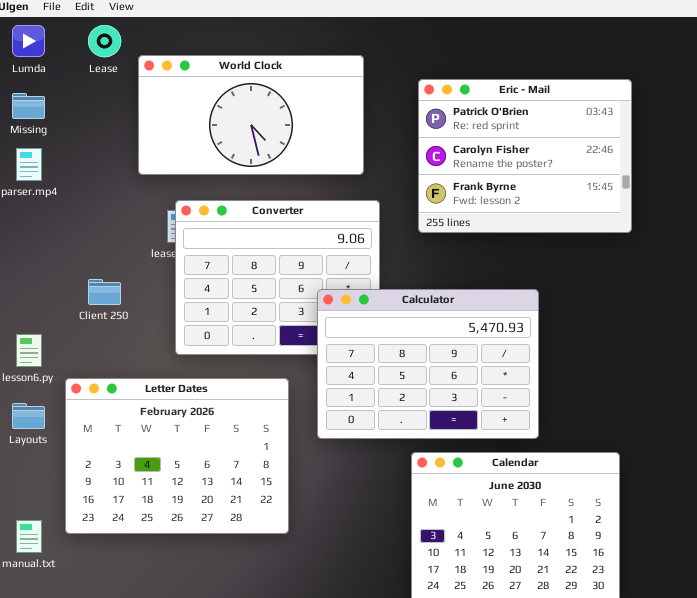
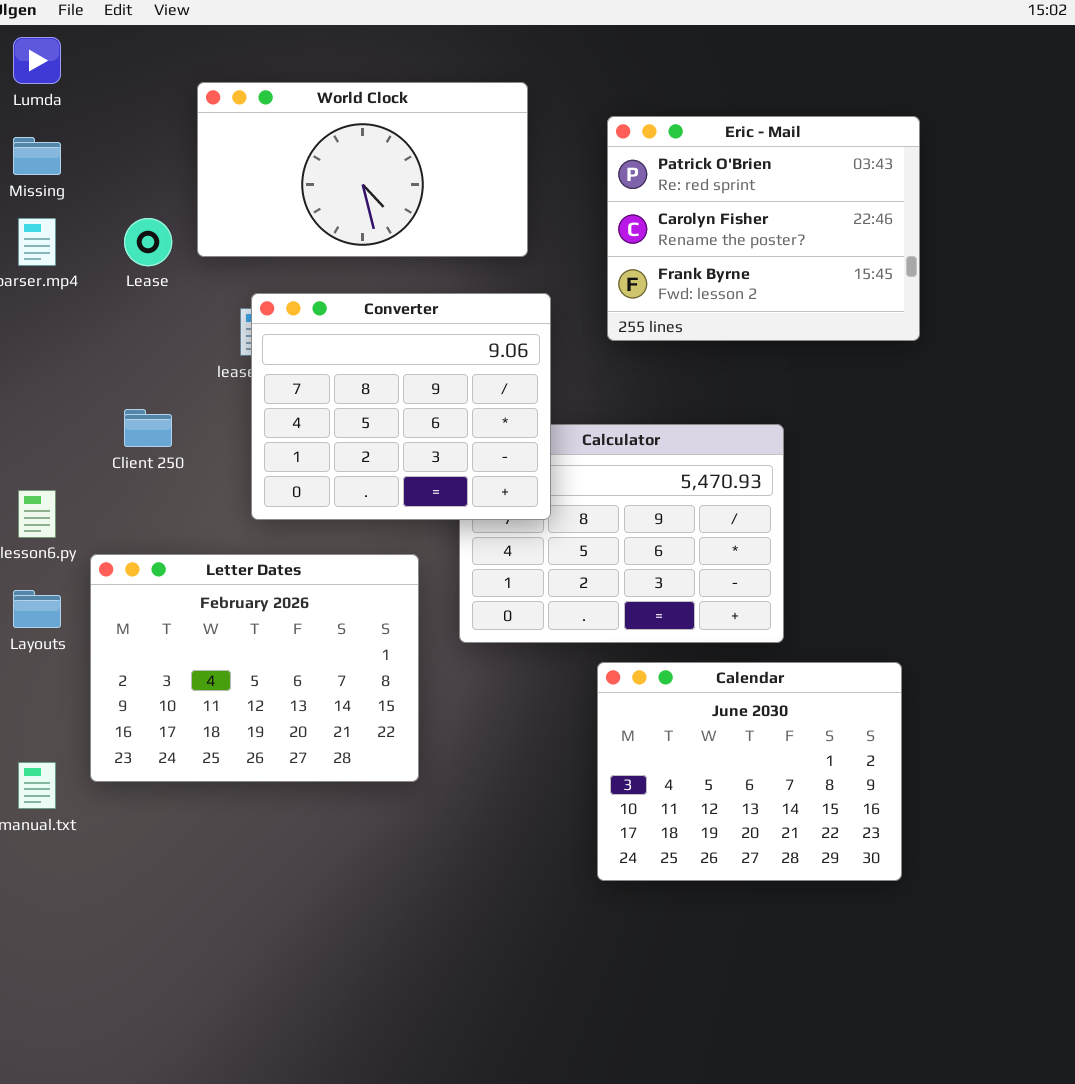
Lease: [88,25,121,57] -> [124,218,172,266], moved
Converter: [175,200,380,355] -> [251,293,551,520], raised

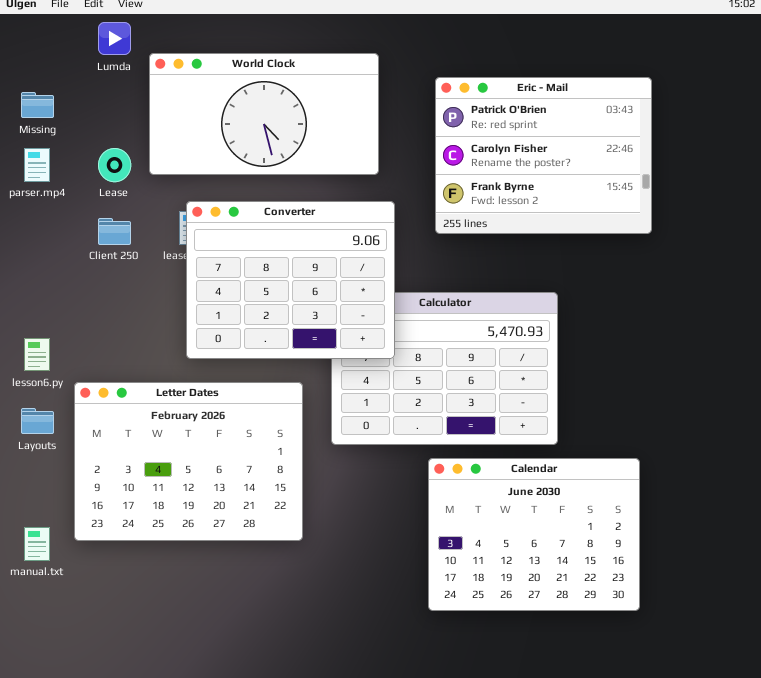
Lumda: [13,37,61,84] -> [98,22,131,55], moved
Client 250: [124,409,172,447] -> [98,218,131,245], moved

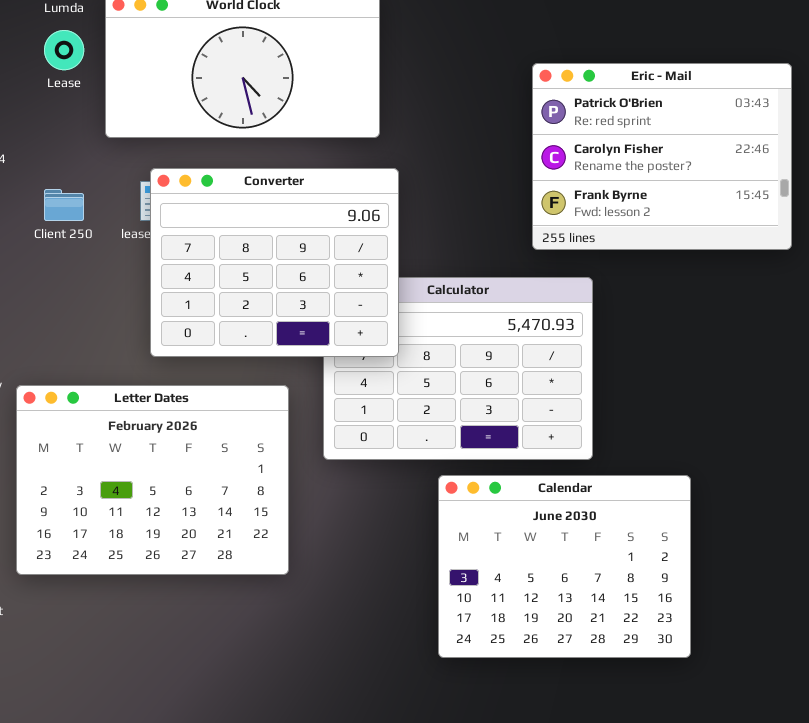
Eric - Mail: [435,77,652,234] -> [532,63,792,250], moved
Lease: [98,148,131,182] -> [44,30,84,70], moved

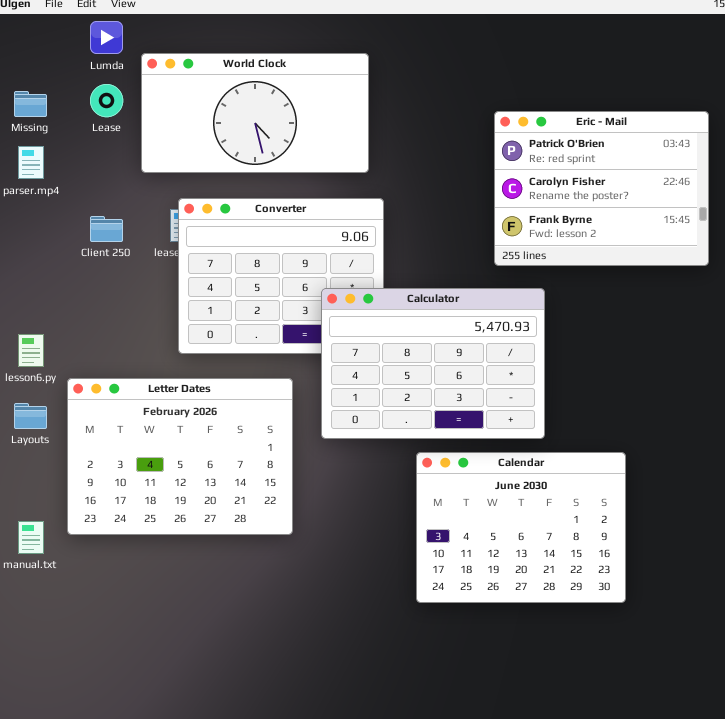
Calculator: [323,277,593,460] -> [321,288,545,439], raised

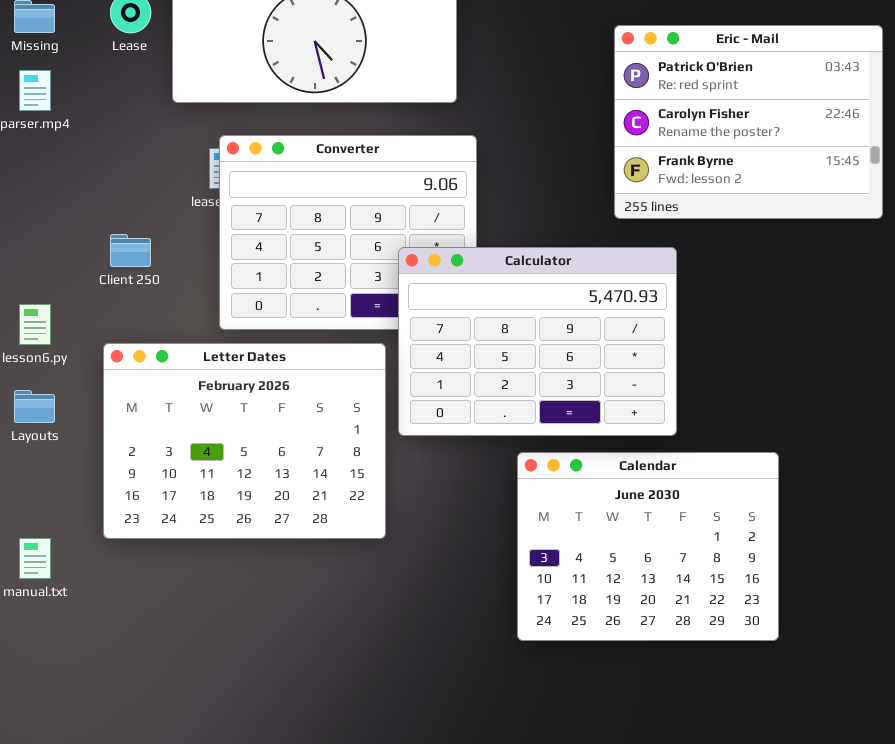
Client 250: [90,216,123,242] -> [110,234,151,267], moved
Letter Dates: [67,378,293,535] -> [103,343,386,539], moved

